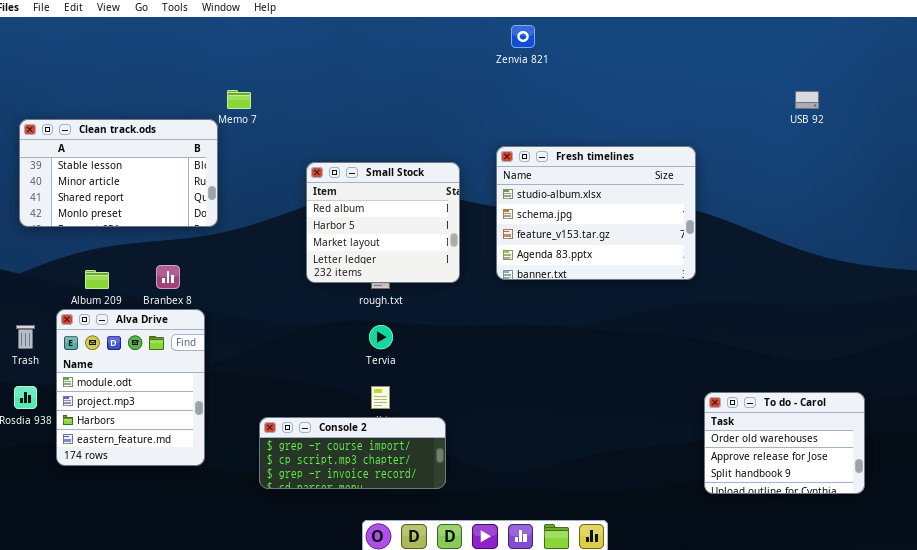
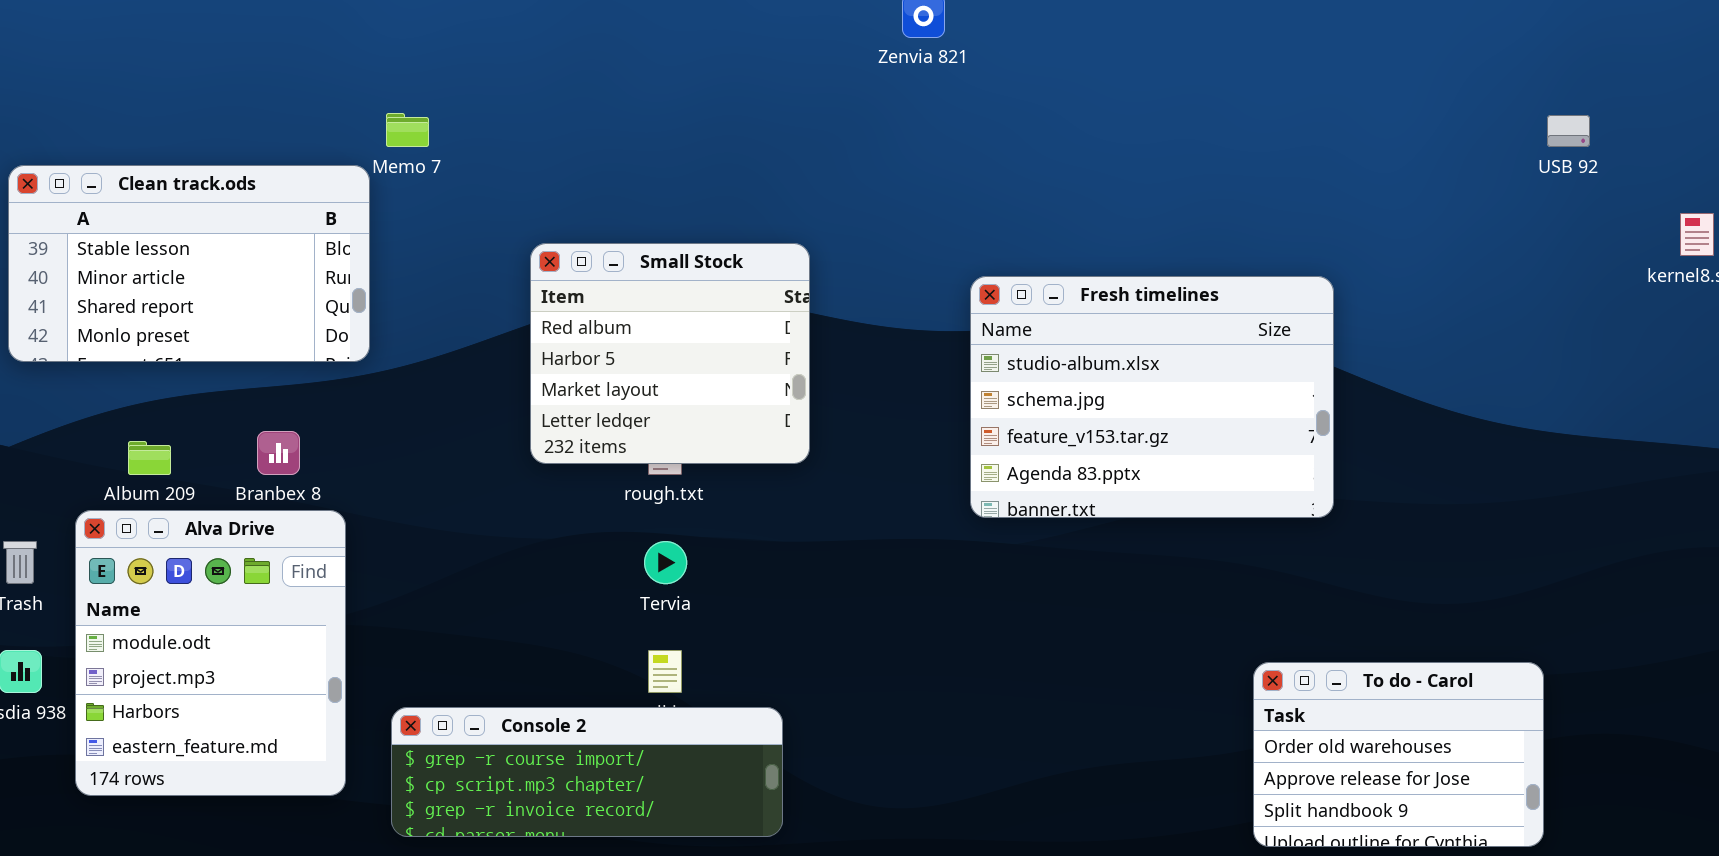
USB 92: [795,91,819,109] -> [1547,115,1590,147], moved
Fresh timelines: [496,146,696,280] -> [970,276,1334,518], moved
Console 2: [259,417,446,489] -> [391,707,783,837], resized

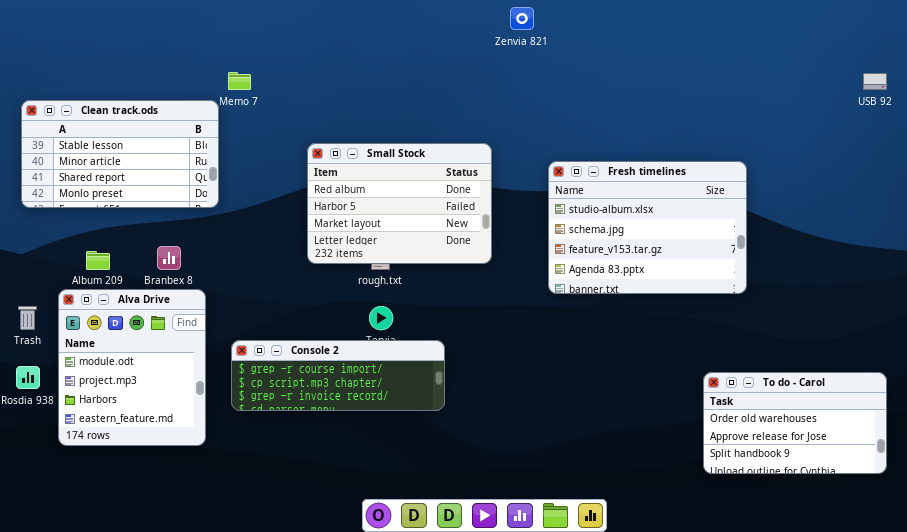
Small Stock: [530,243,810,464] -> [307,143,492,264], resized
To do - Carol: [1253,662,1544,847] -> [703,372,887,474], resized
Console 2: [391,707,783,837] -> [231,340,445,411], moved

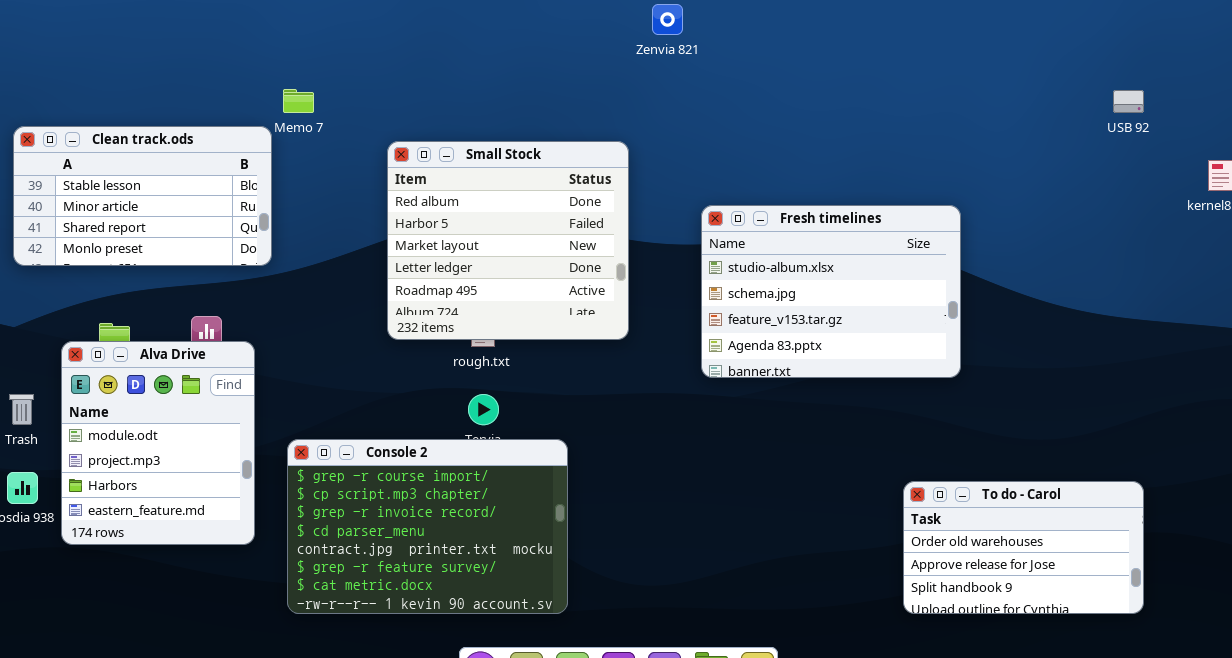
Small Stock: [307,143,492,264] -> [387,141,629,340], resized
Alva Drive: [58,289,206,446] -> [61,341,255,545], moved
Console 2: [231,340,445,411] -> [287,439,568,614], resized

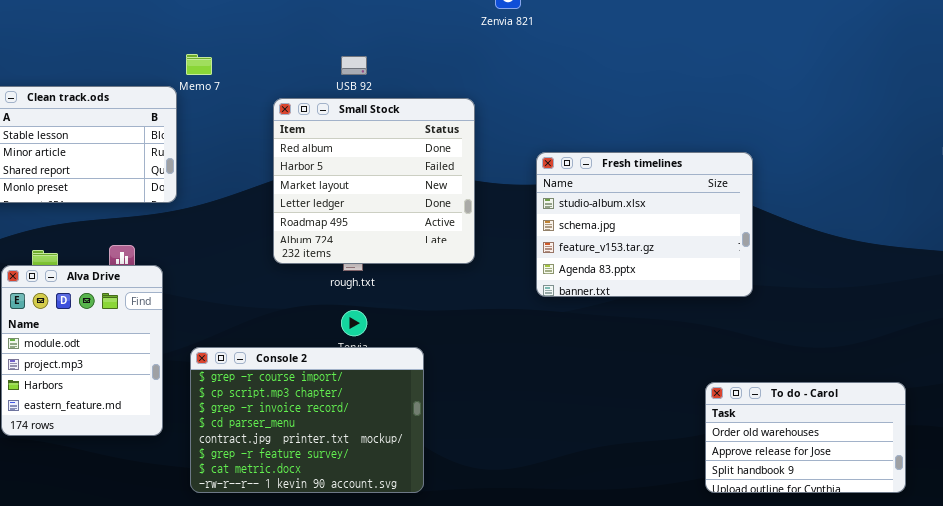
USB 92: [1113,90,1144,113] -> [341,56,367,75], moved

